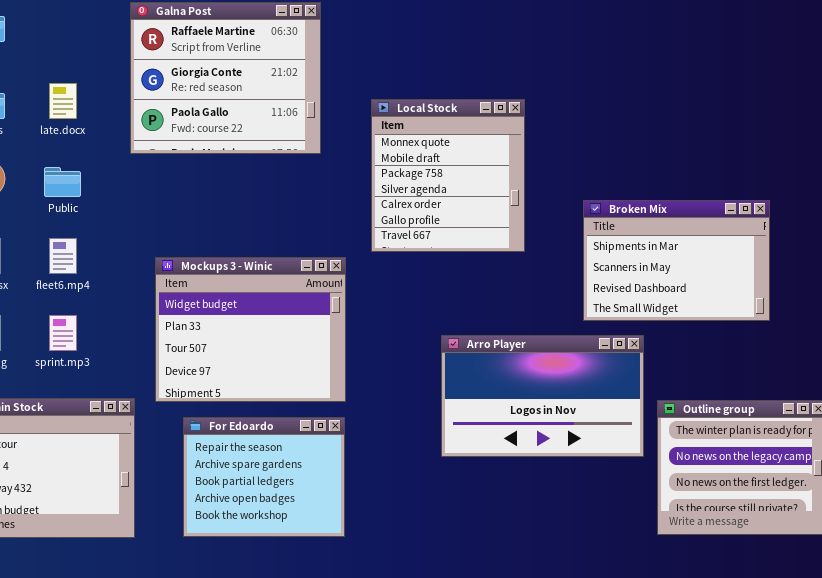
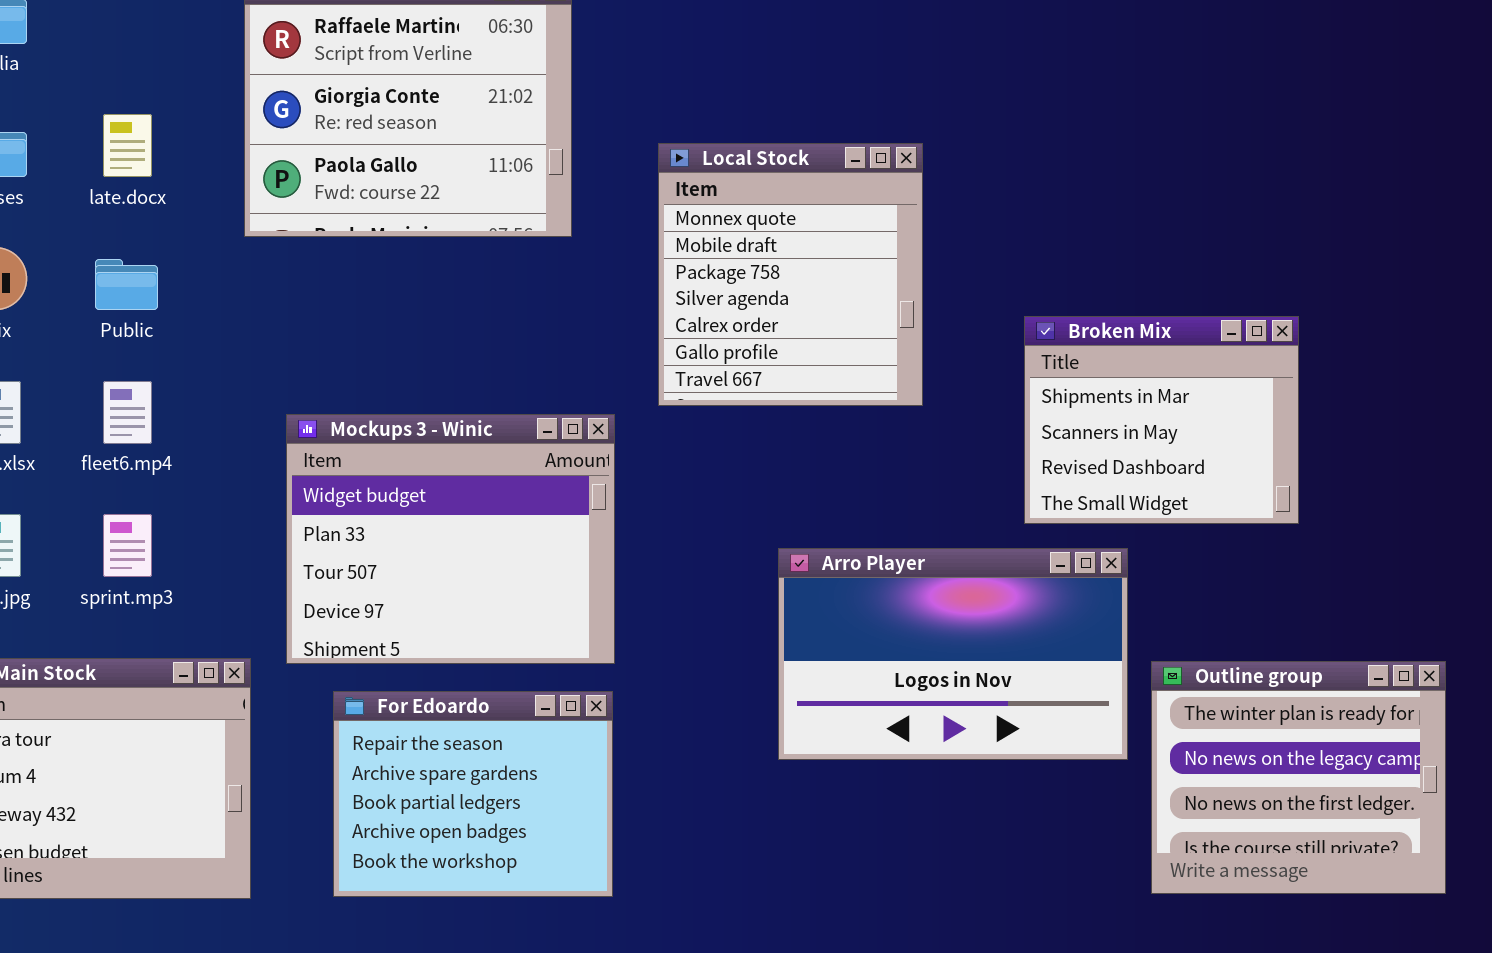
Broken Mix: [583,200,770,321] -> [1024,316,1299,524], resized

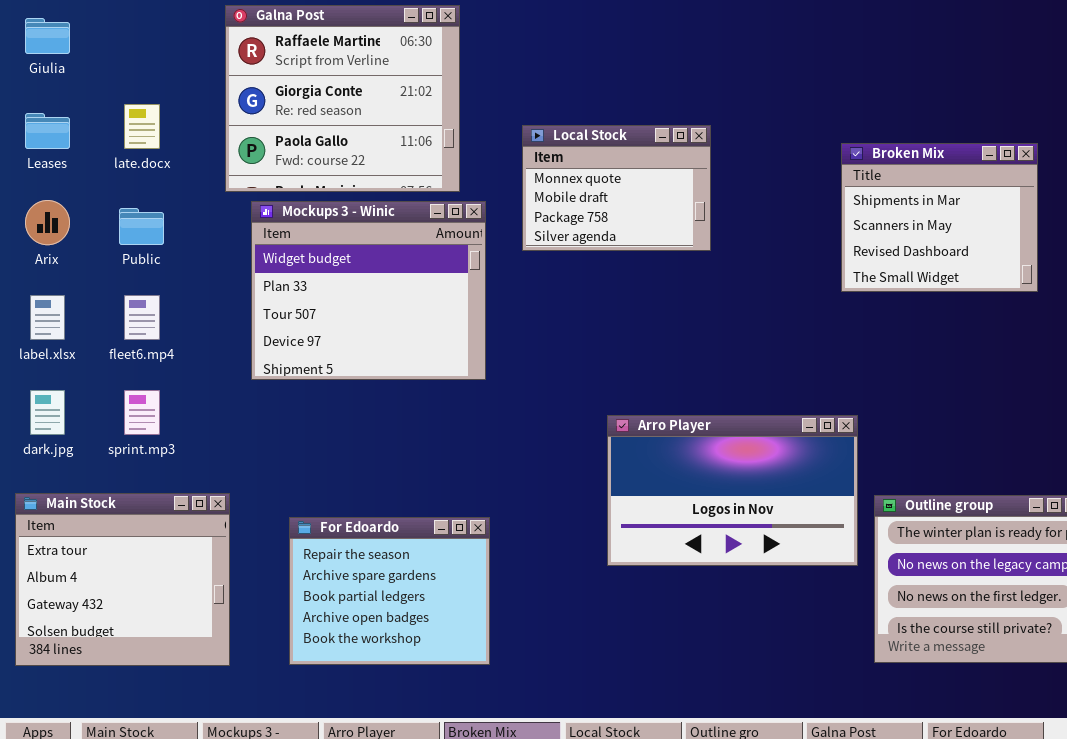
Local Stock: [658,143,923,406] -> [522,125,711,251], resized
Broken Mix: [1024,316,1299,524] -> [841,143,1038,292], moved
Mockups 3 - Winic: [286,414,615,664] -> [251,201,486,380], moved

